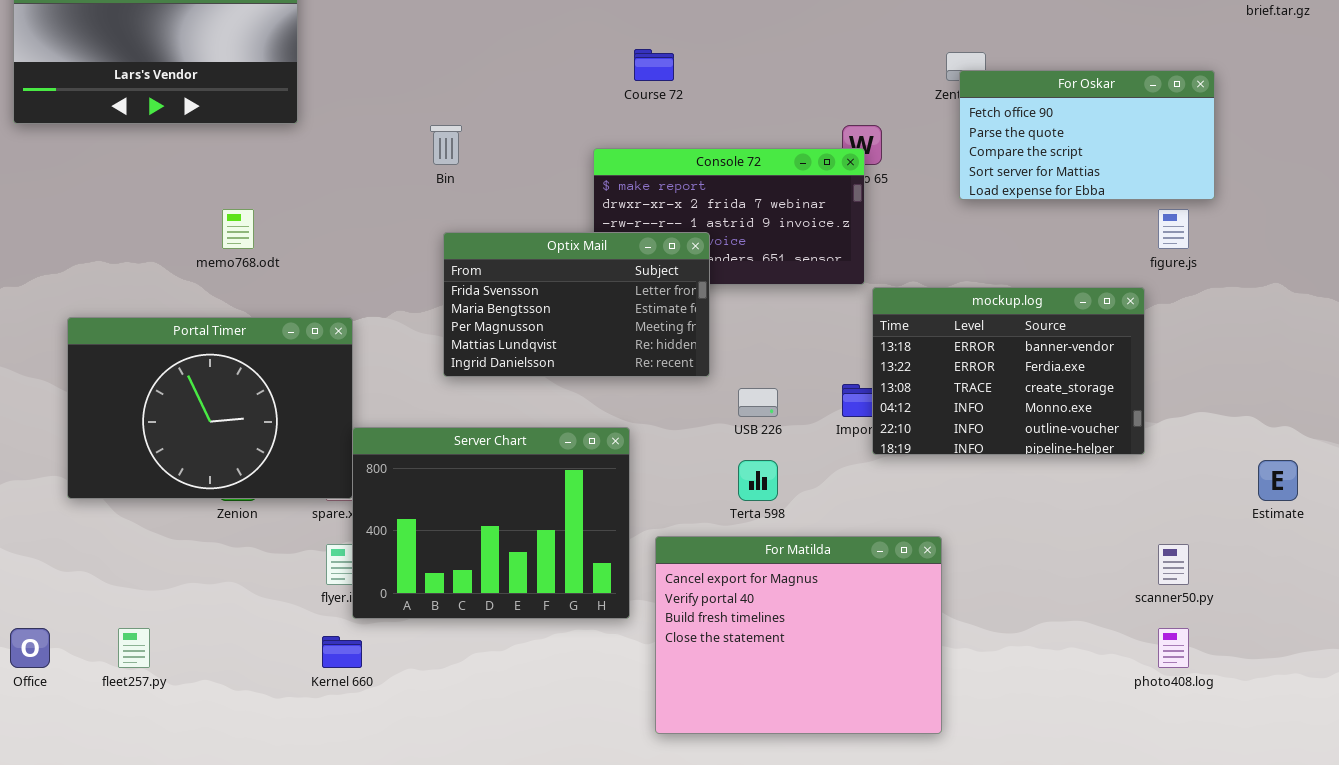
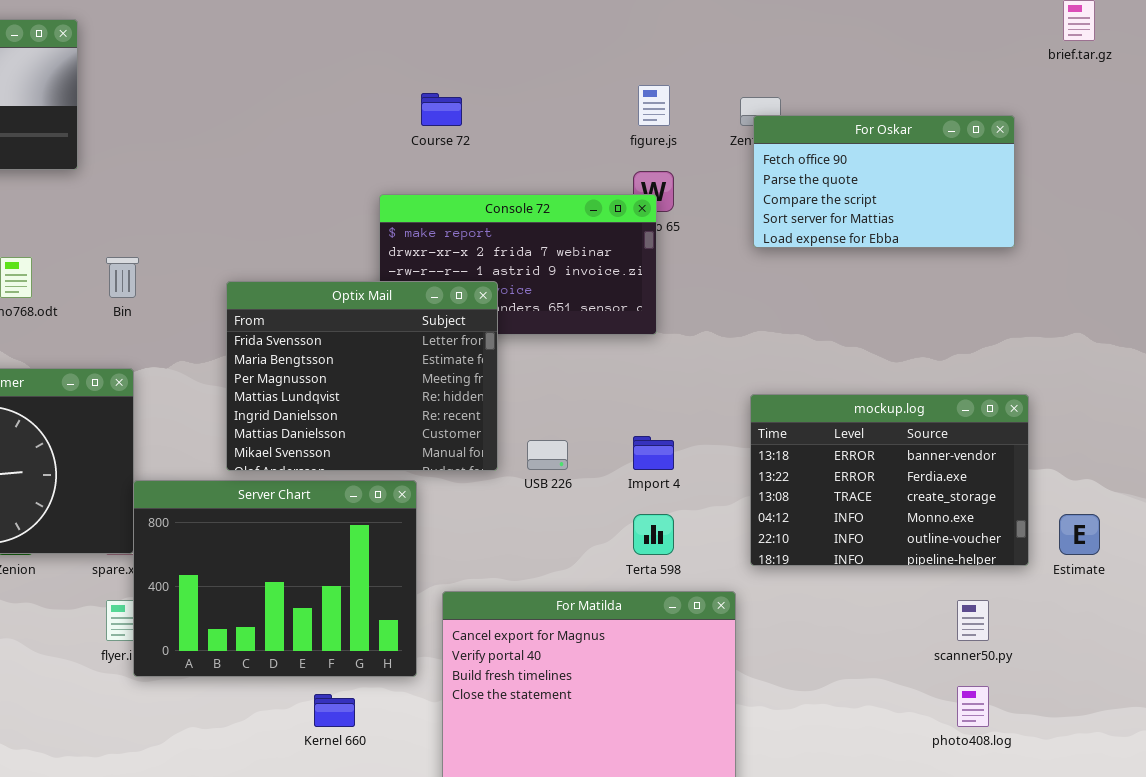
Bin: [430,125,462,165] -> [106,257,139,298], moved
figure.js: [1158,209,1189,249] -> [638,85,670,126], moved
Optix Mail: [443,232,710,377] -> [226,281,498,471], resized
mockup.log: [872,287,1145,455] -> [750,394,1029,566], moved
Terta 598: [738,460,778,501] -> [633,514,674,555], moved
Kernel 660: [322,636,362,668] -> [314,694,355,727], moved

